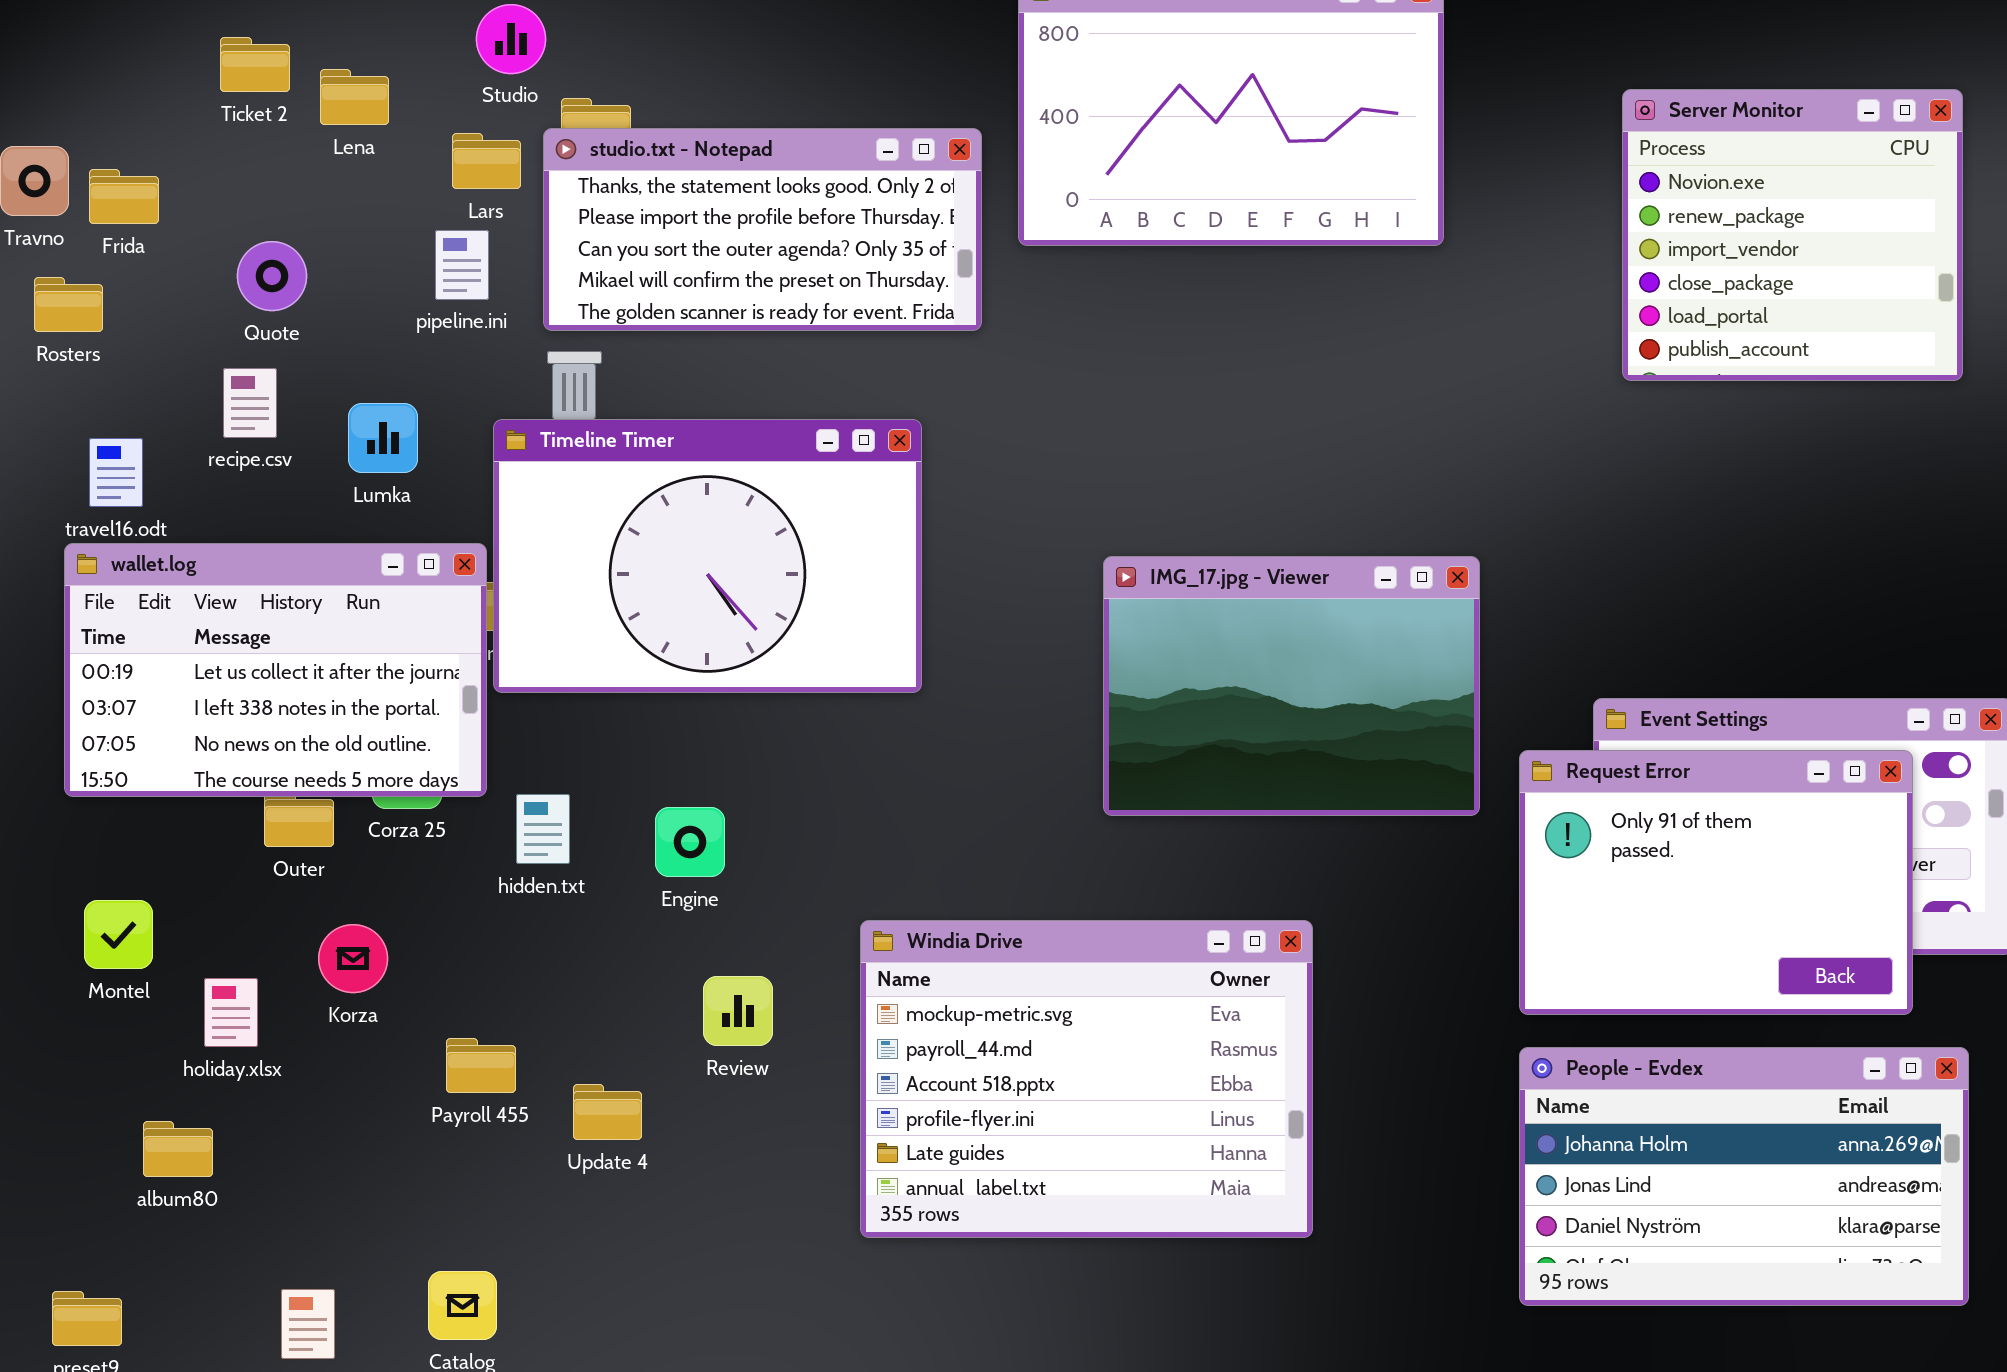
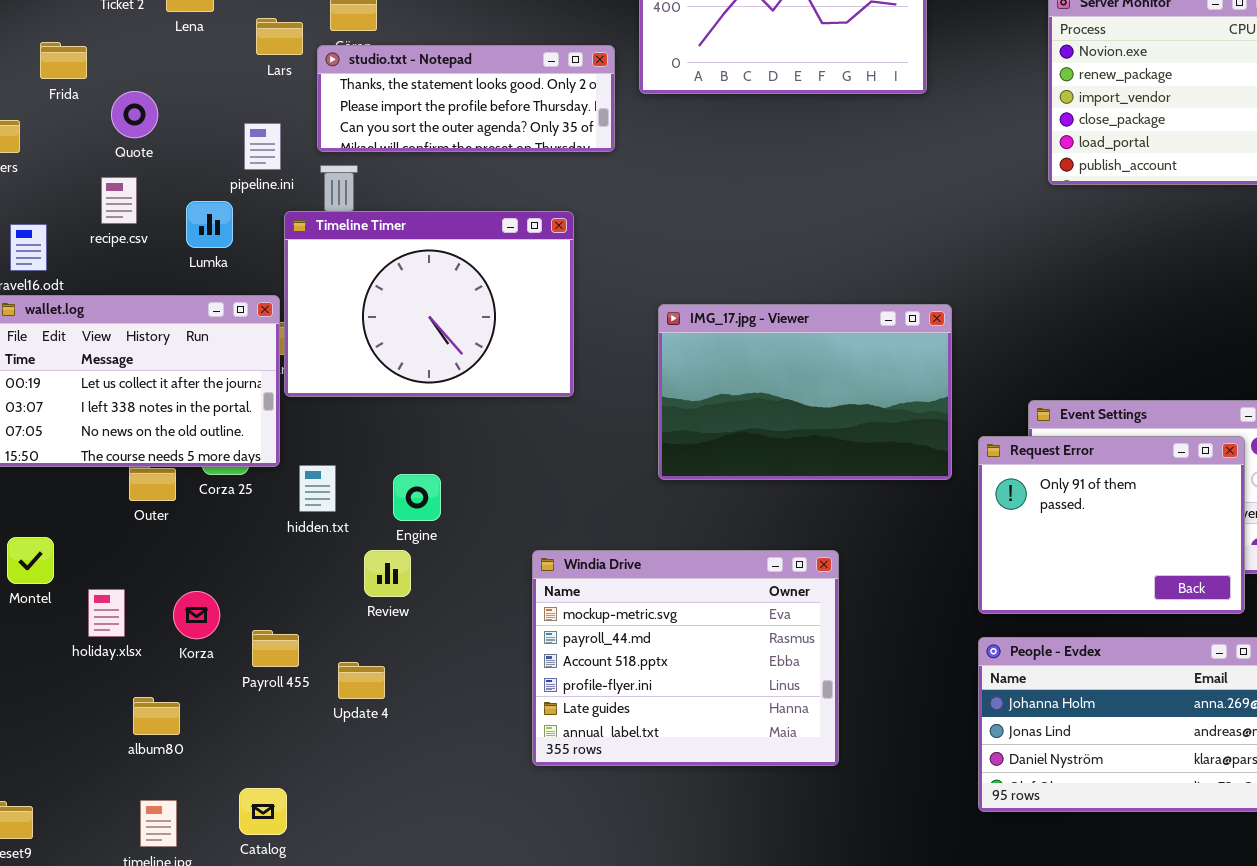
studio.txt - Notepad: [543,128,982,331] -> [317,45,615,152], resized
Frida: [89,169,159,224] -> [40,42,87,79], moved
pipeline.ini: [435,230,489,300] -> [244,123,281,170], moved
IMG_17.jpg - Viewer: [1103,556,1480,816] -> [658,304,952,480], resized
Korza: [318,924,388,993] -> [173,591,220,639], moved
Review: [703,976,773,1046] -> [364,550,411,597], moved
album80: [143,1121,213,1177] -> [133,697,180,735], moved

